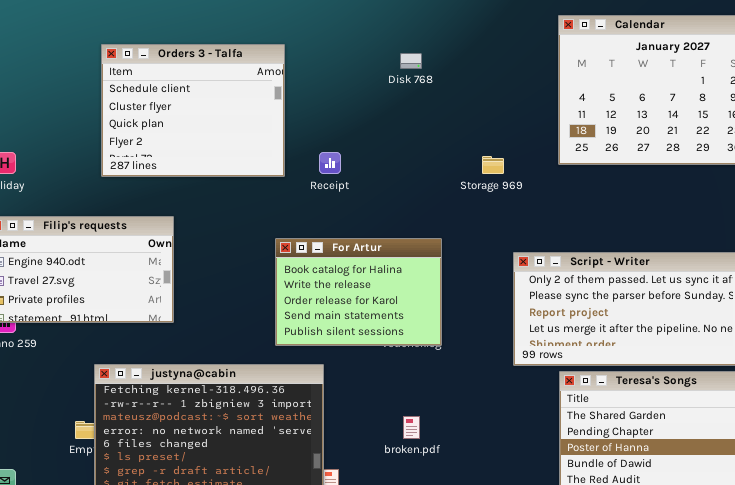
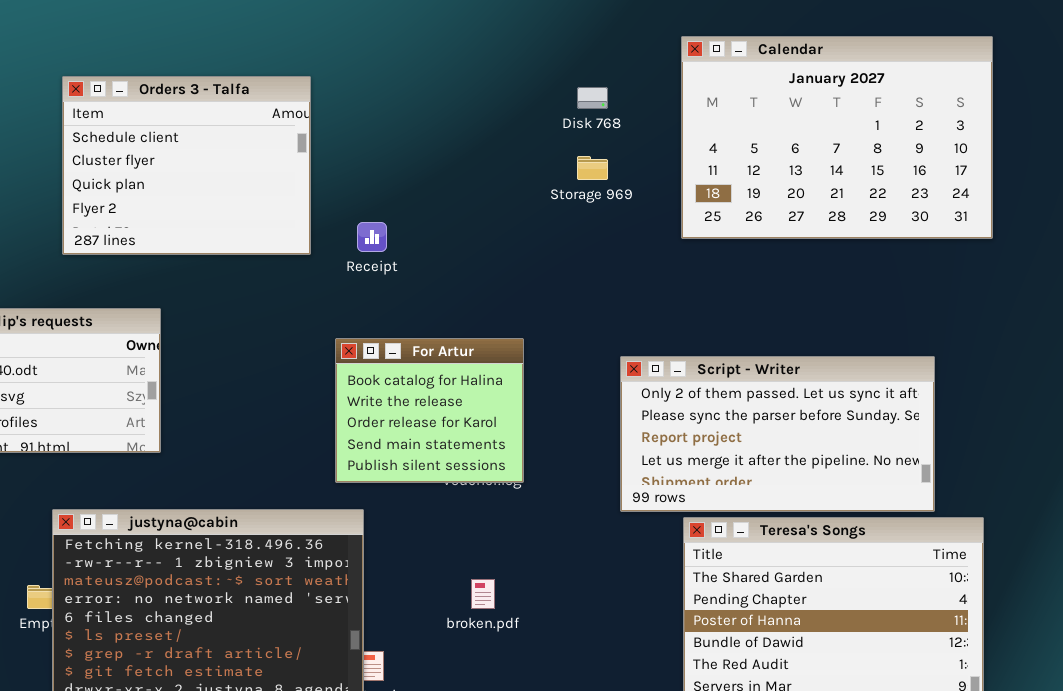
Disk 768: [400,53,422,69] -> [577,87,608,109], moved
Storage 969: [482,156,504,174] -> [577,156,608,180], moved
For Artur: [275,238,442,346] -> [335,338,524,483], resized

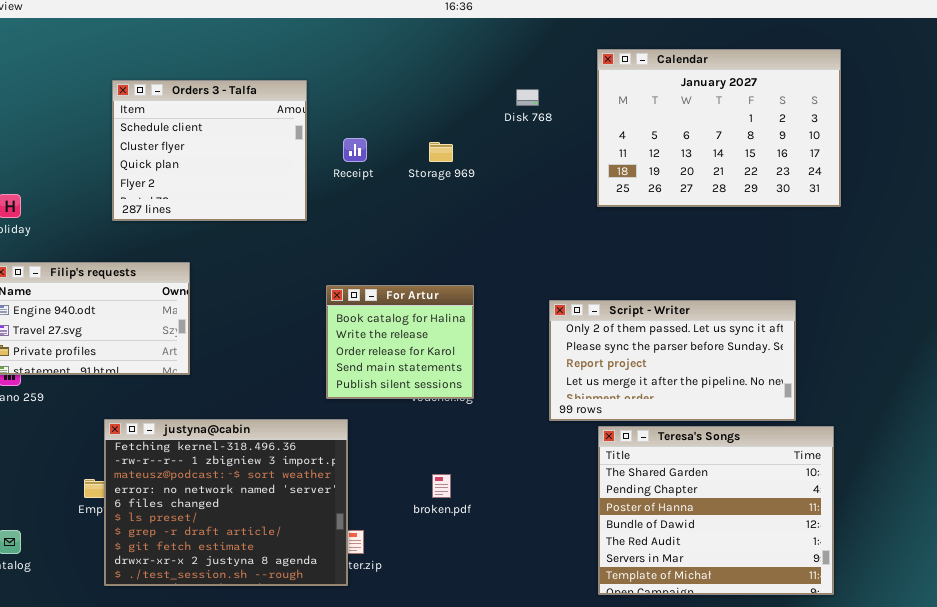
Storage 969: [577,156,608,180] -> [429,142,453,162], moved
Receipt: [357,222,387,252] -> [343,138,367,162], moved

